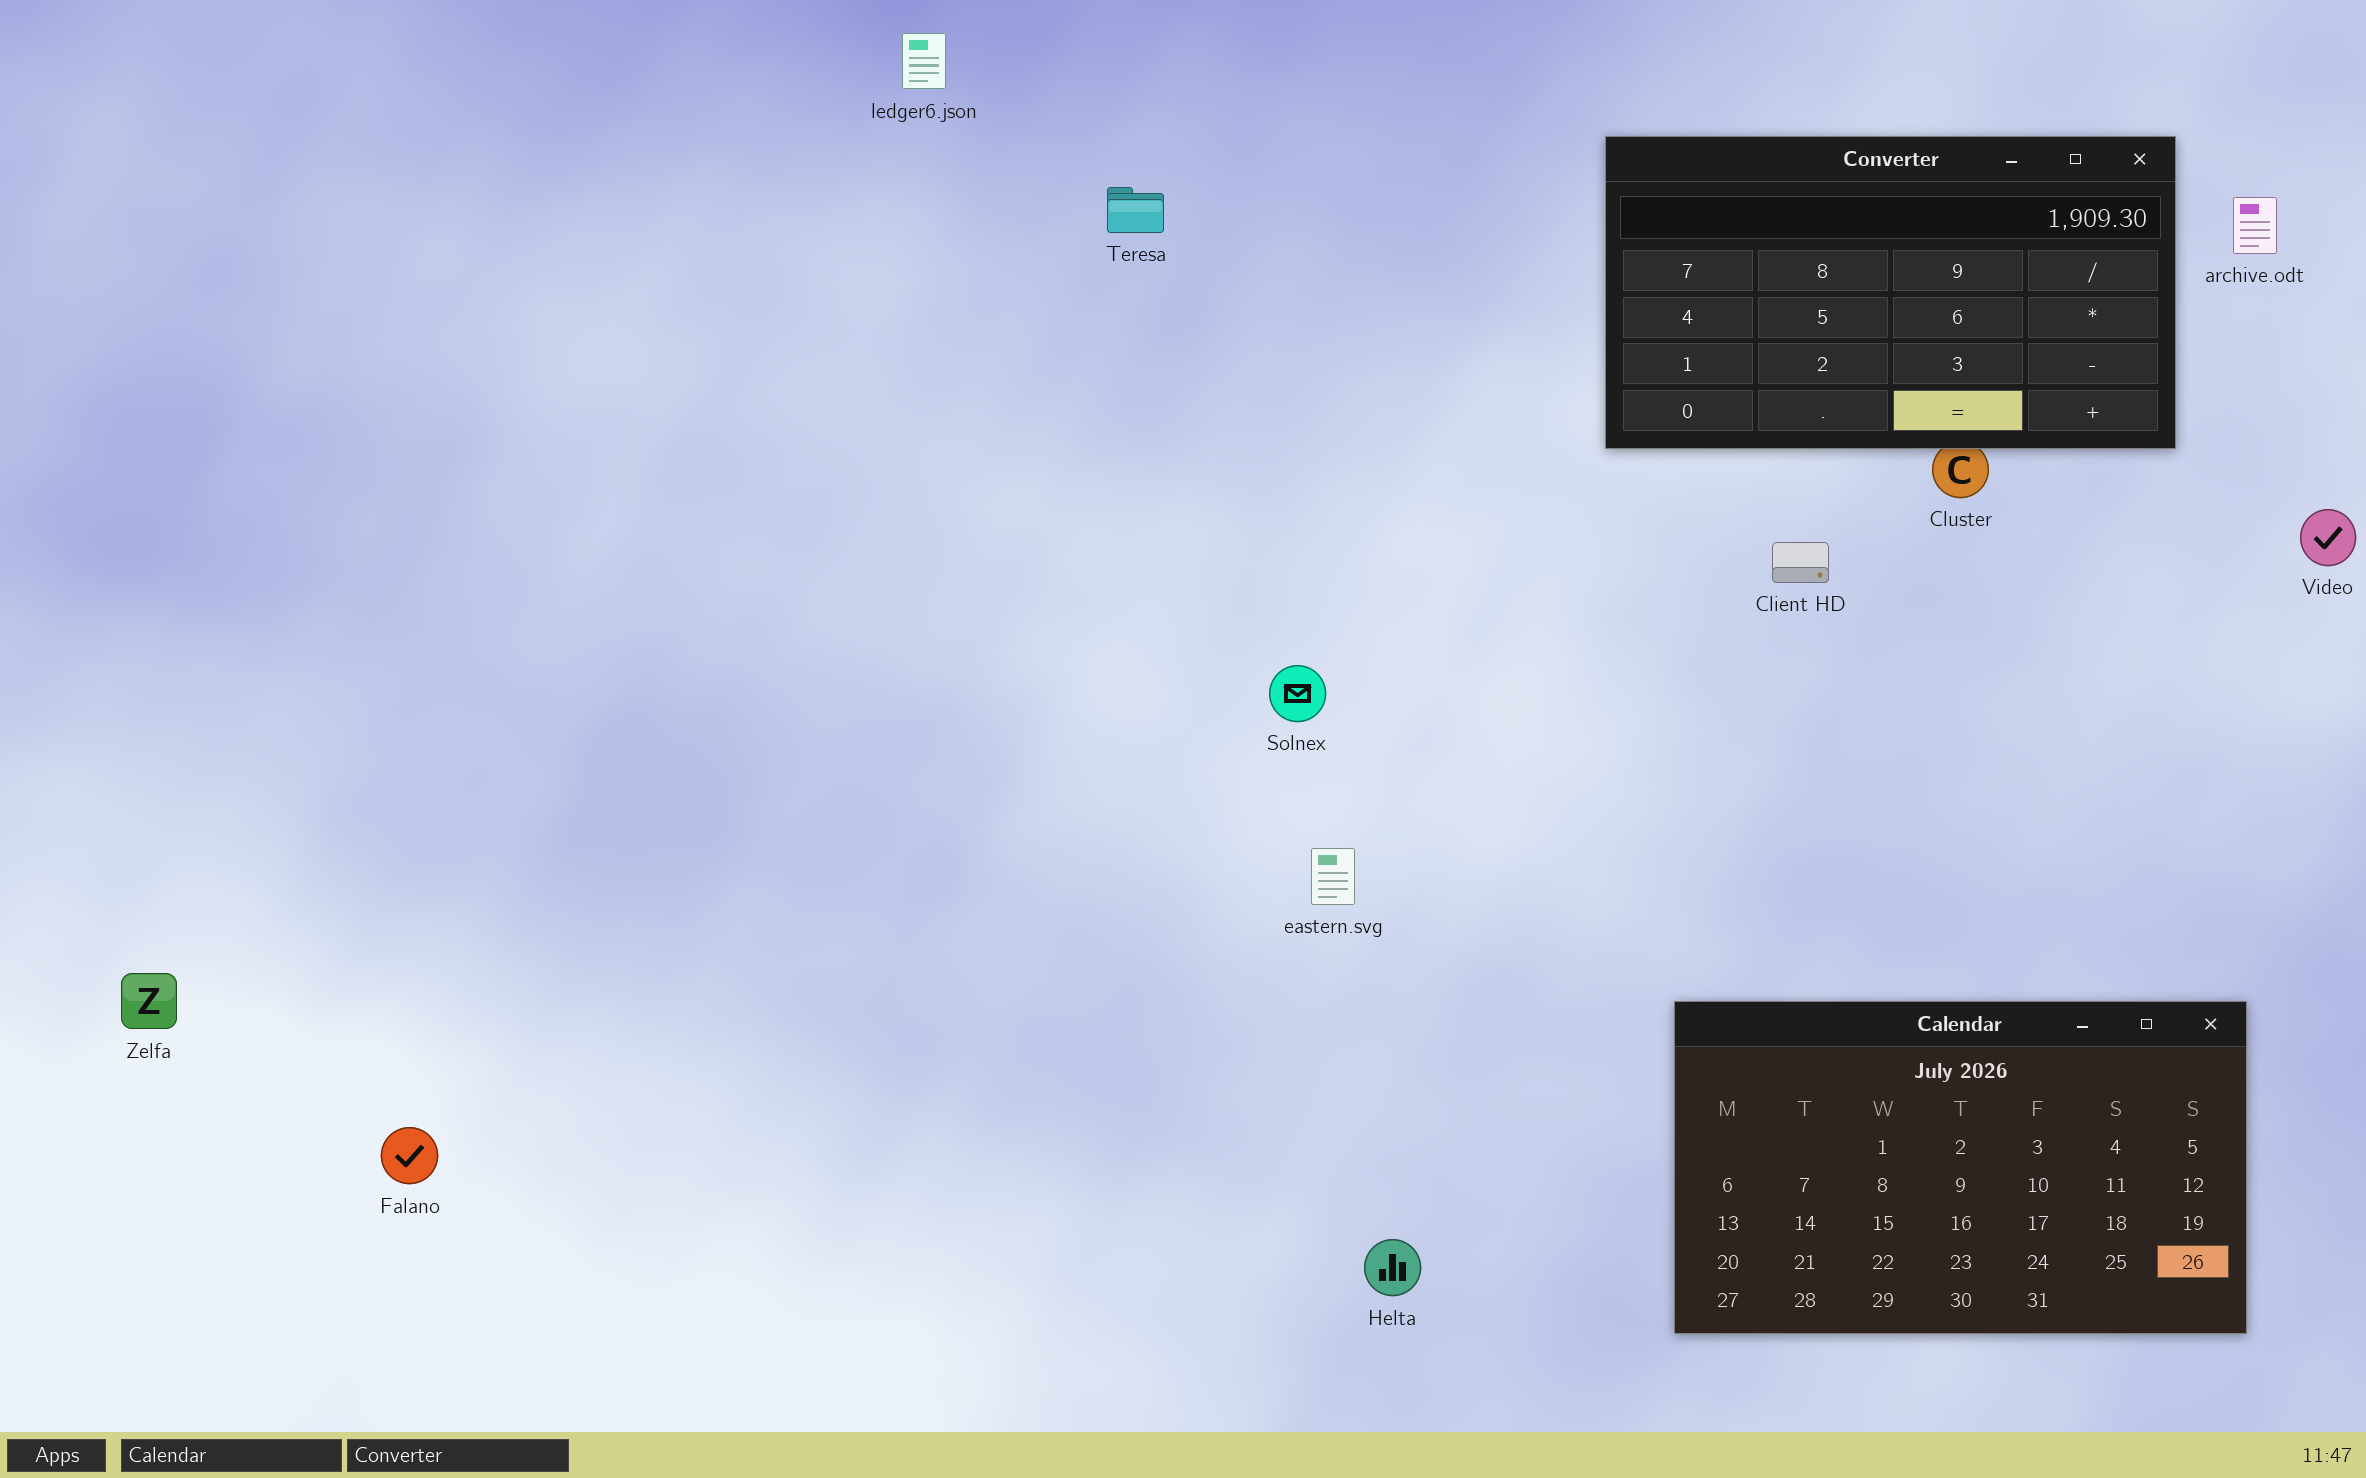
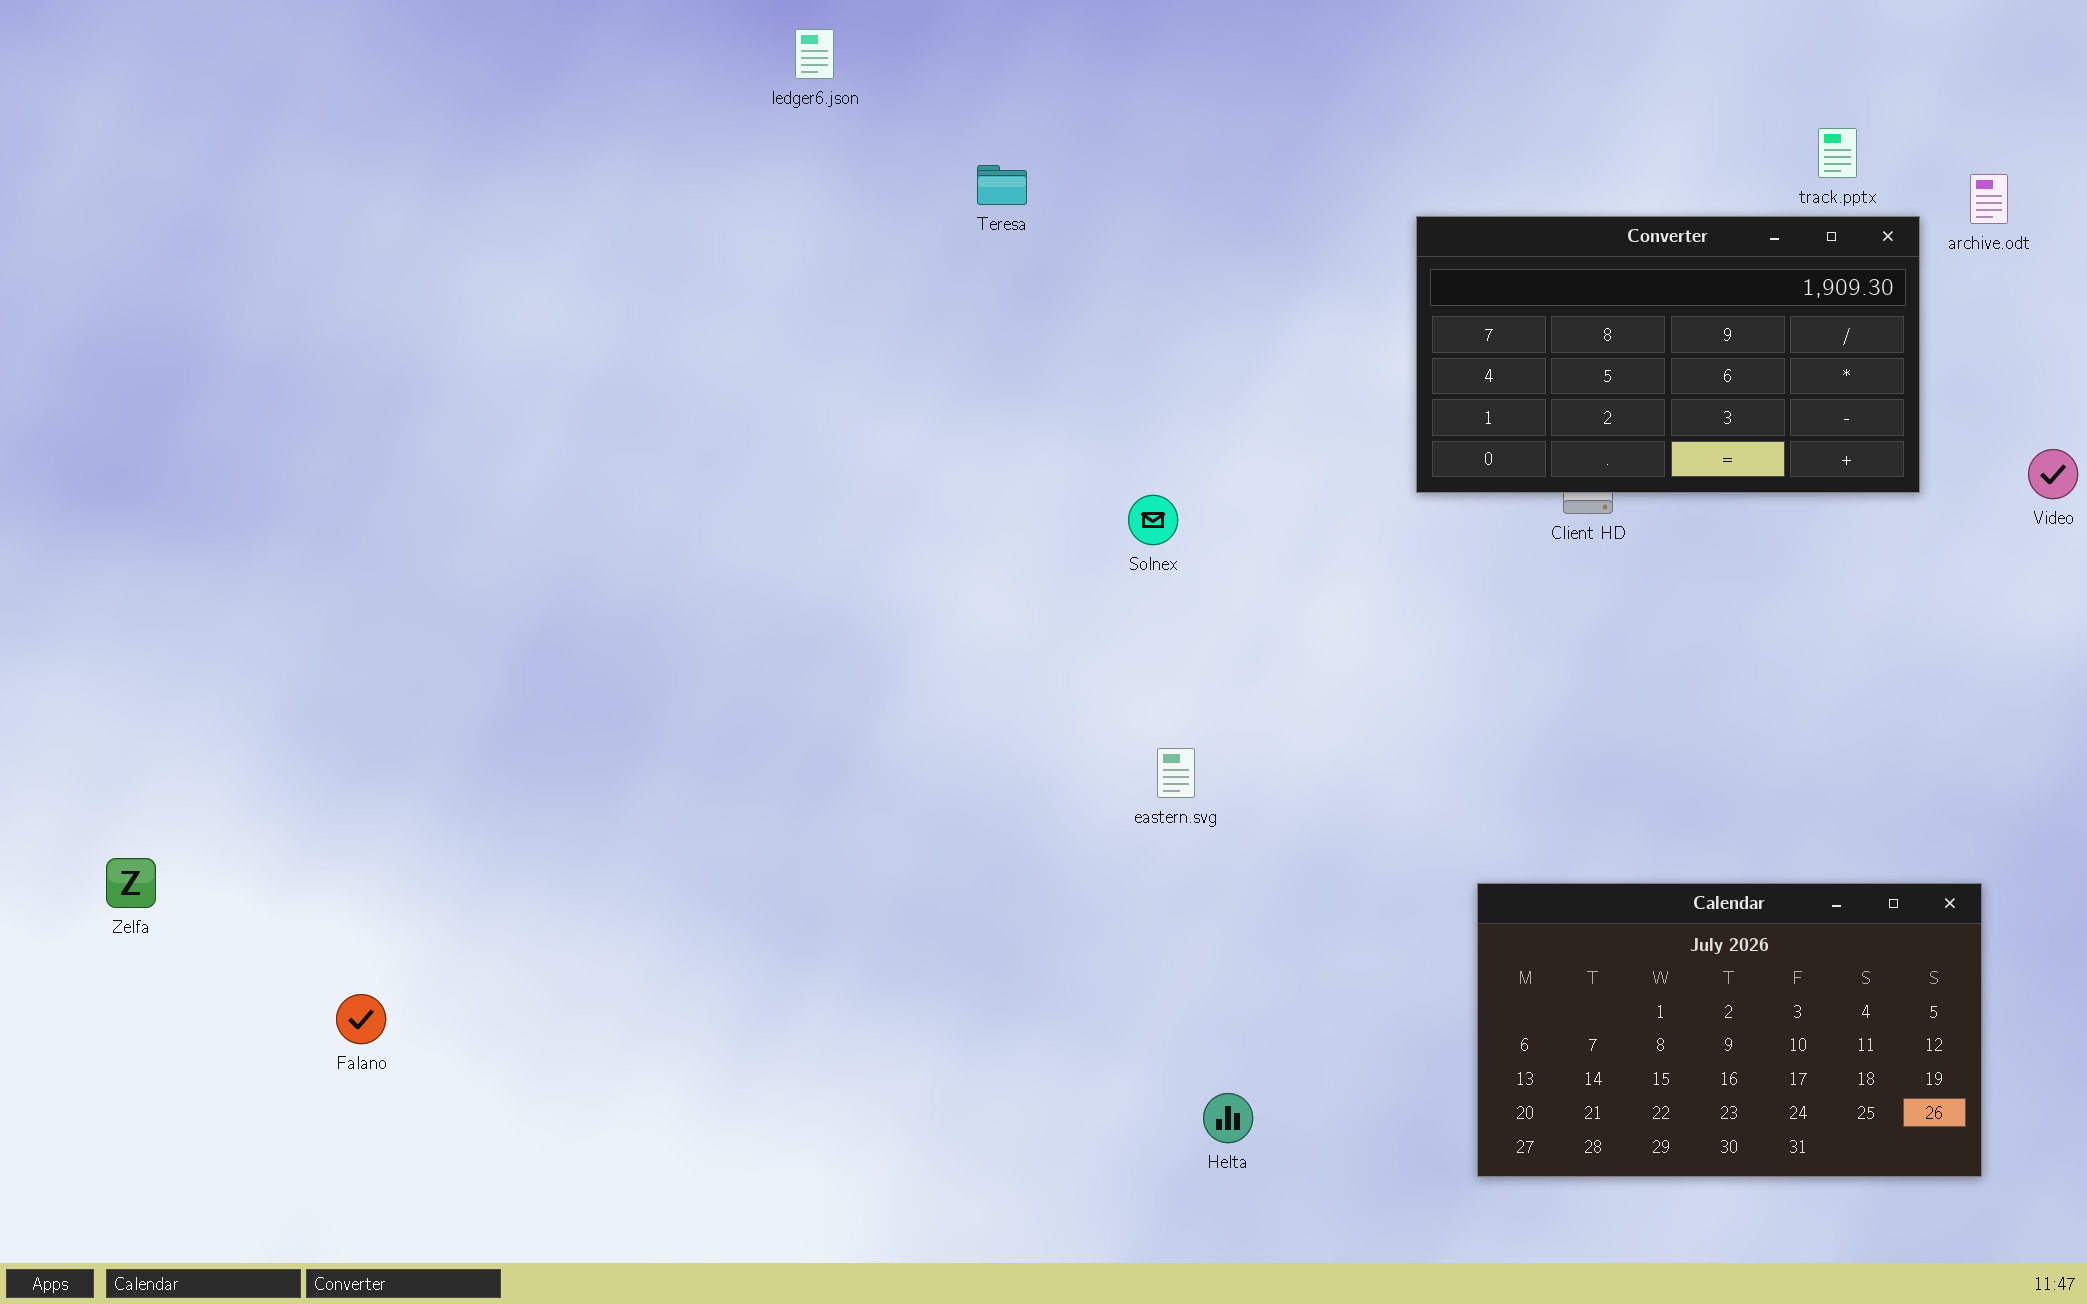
Converter: [1605,136,2176,449] -> [1416,216,1920,493], moved
Solnex: [1269,665,1326,722] -> [1128,495,1178,545], moved

